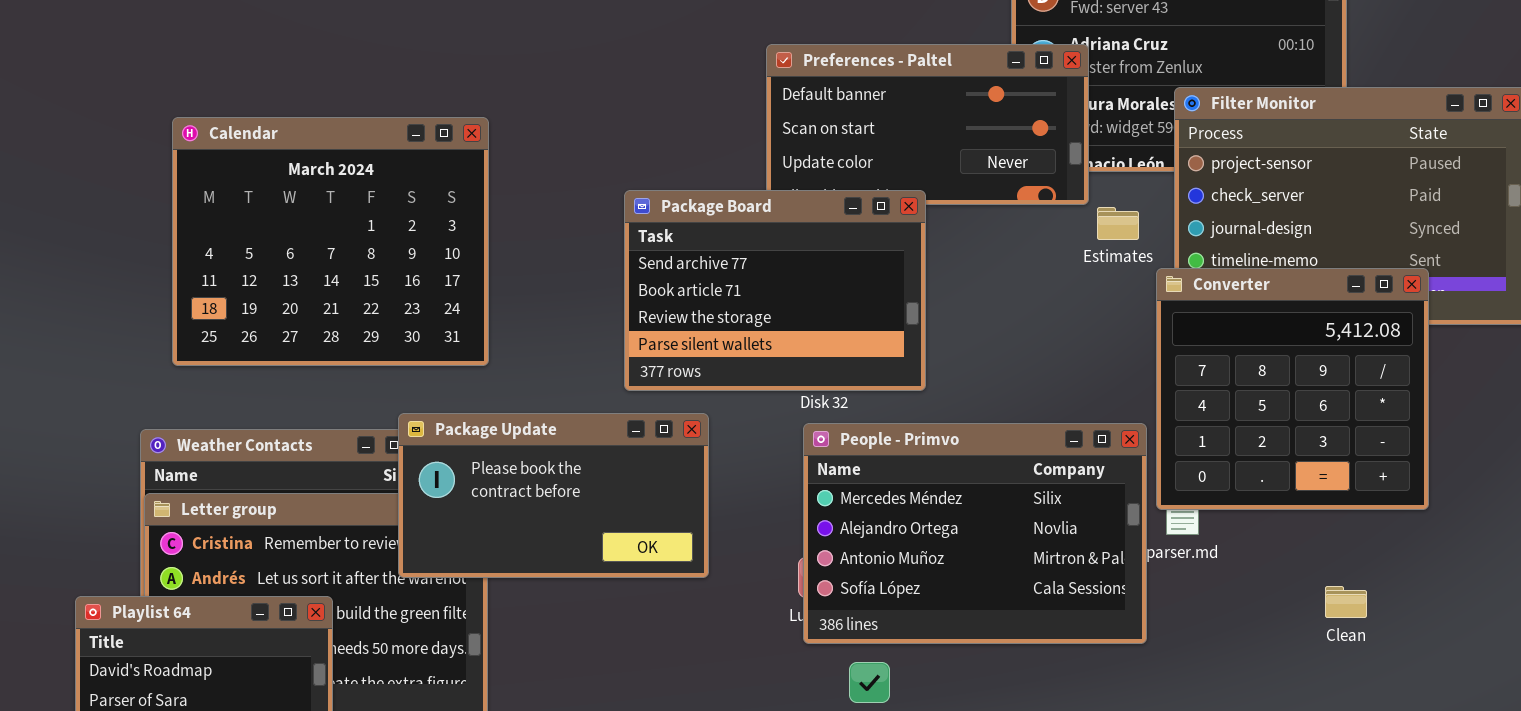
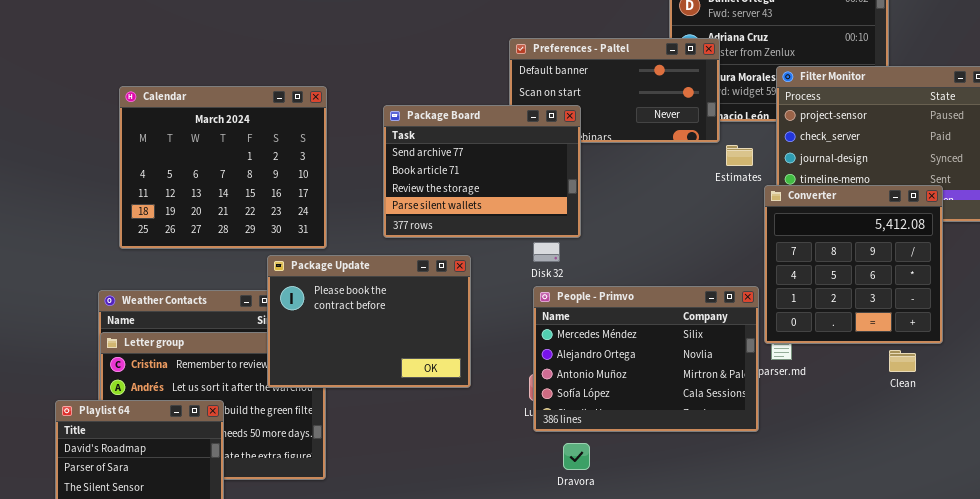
Package Board: [624,190,926,391] -> [383,105,581,238], moved
Package Update: [398,413,709,578] -> [267,255,471,388], resized
Clean: [1325,586,1367,618] -> [889,350,916,372], moved

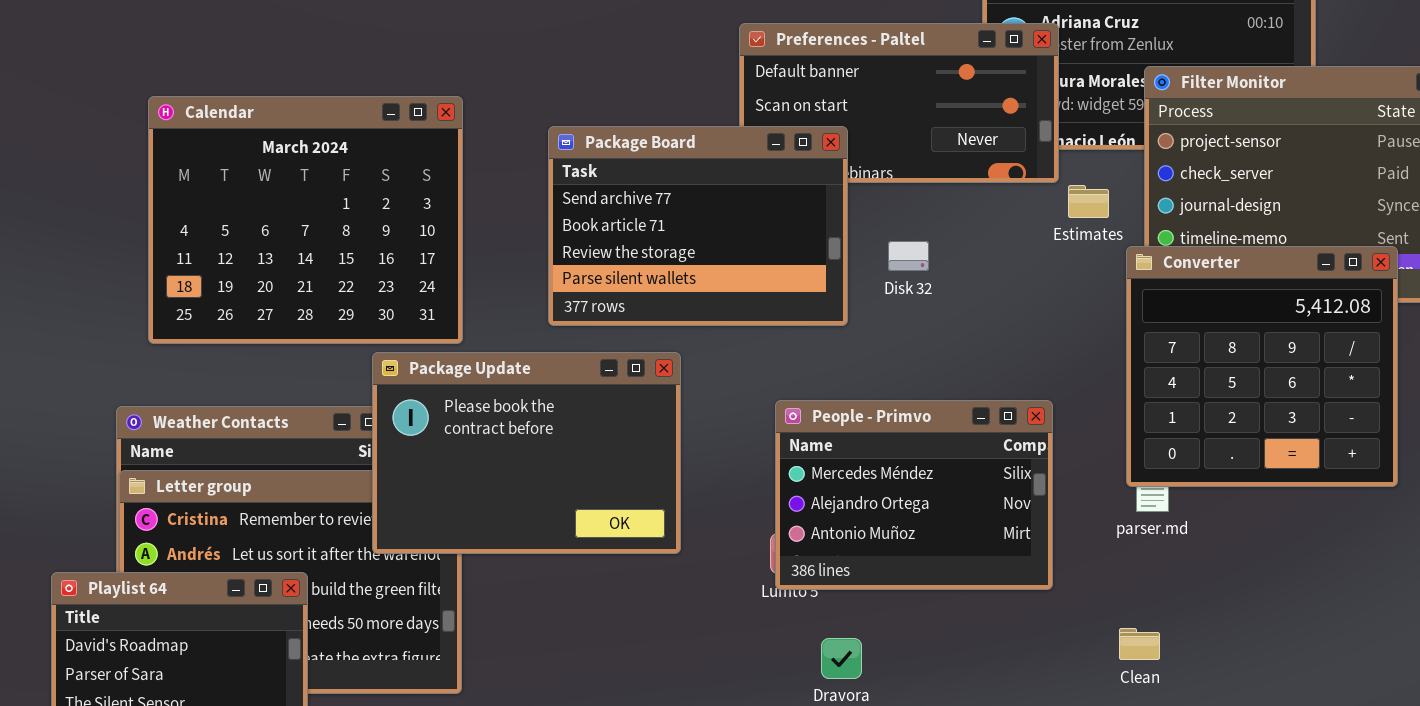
Disk 32: [533,242,560,262] -> [888,241,929,271], moved
People - Primvo: [533,286,759,432] -> [775,400,1053,590], resized
Clean: [889,350,916,372] -> [1119,628,1160,660], moved

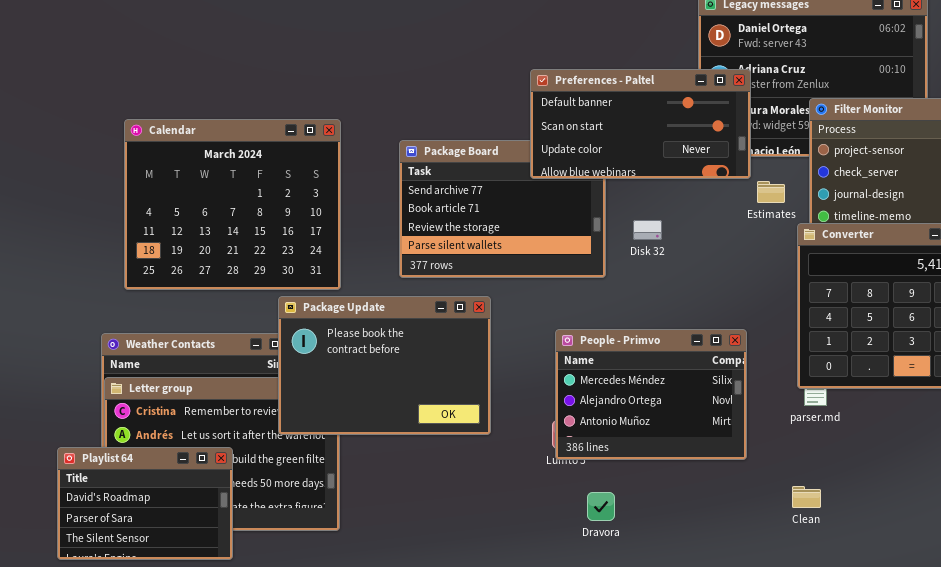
Preferences - Paltel: [739,23,1059,183] -> [530,69,751,179], raised

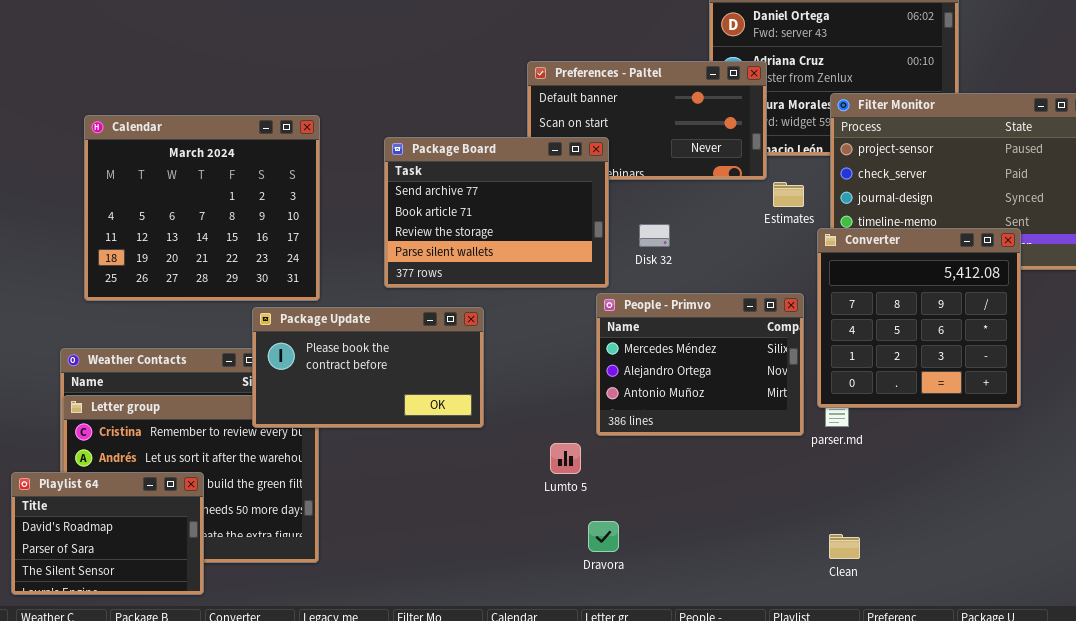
Package Board: [399,140,606,278] -> [384,137,609,288], raised
Package Update: [278,296,491,435] -> [252,307,484,428], resized
People - Primvo: [555,329,747,460] -> [596,293,804,436], moved
Clean: [792,486,821,508] -> [829,534,860,559], moved

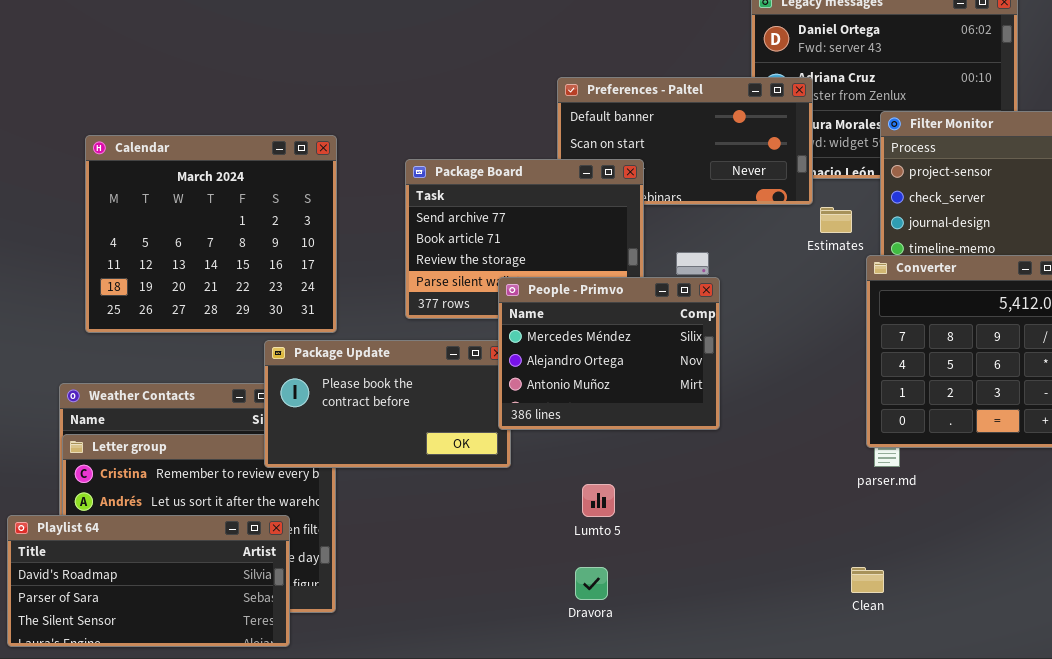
People - Primvo: [596,293,804,436] -> [498,277,720,430], moved
Playlist 64: [11,472,204,595] -> [7,515,290,647], resized
Dravora: [588,521,619,552] -> [575,567,608,600], moved
Clean: [829,534,860,559] -> [851,567,884,593], moved

